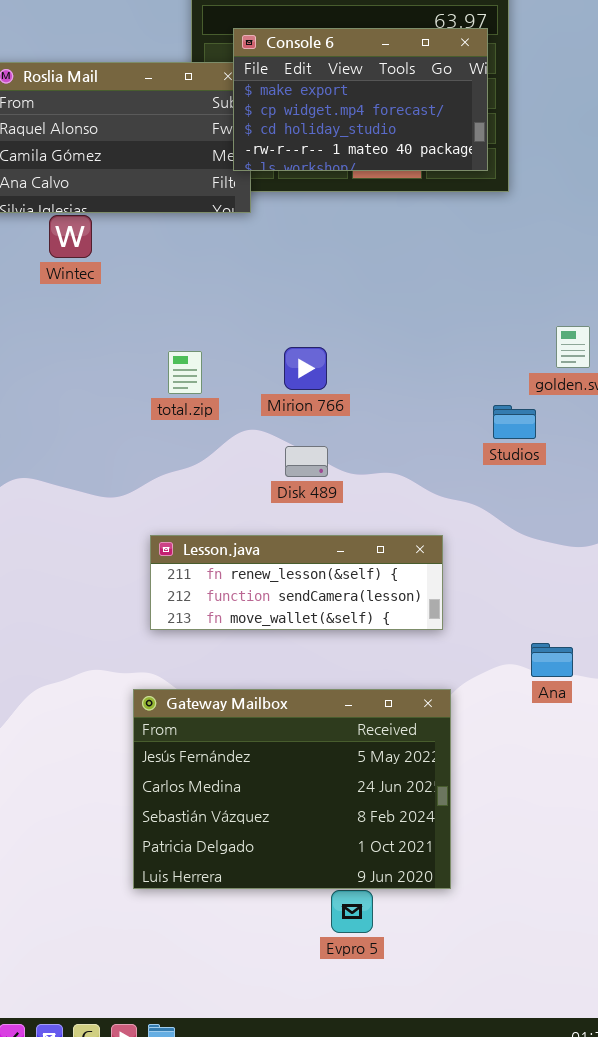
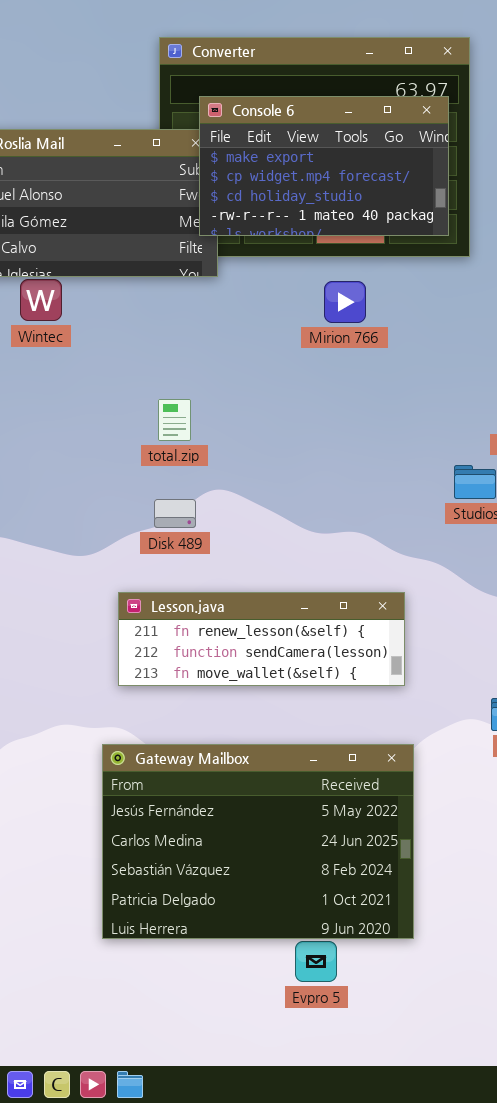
Mirion 766: [284,347,327,390] -> [324,281,366,323], moved
total.zip: [168,351,202,394] -> [158,399,191,441], moved
Disk 489: [285,446,328,477] -> [154,499,196,528], moved

